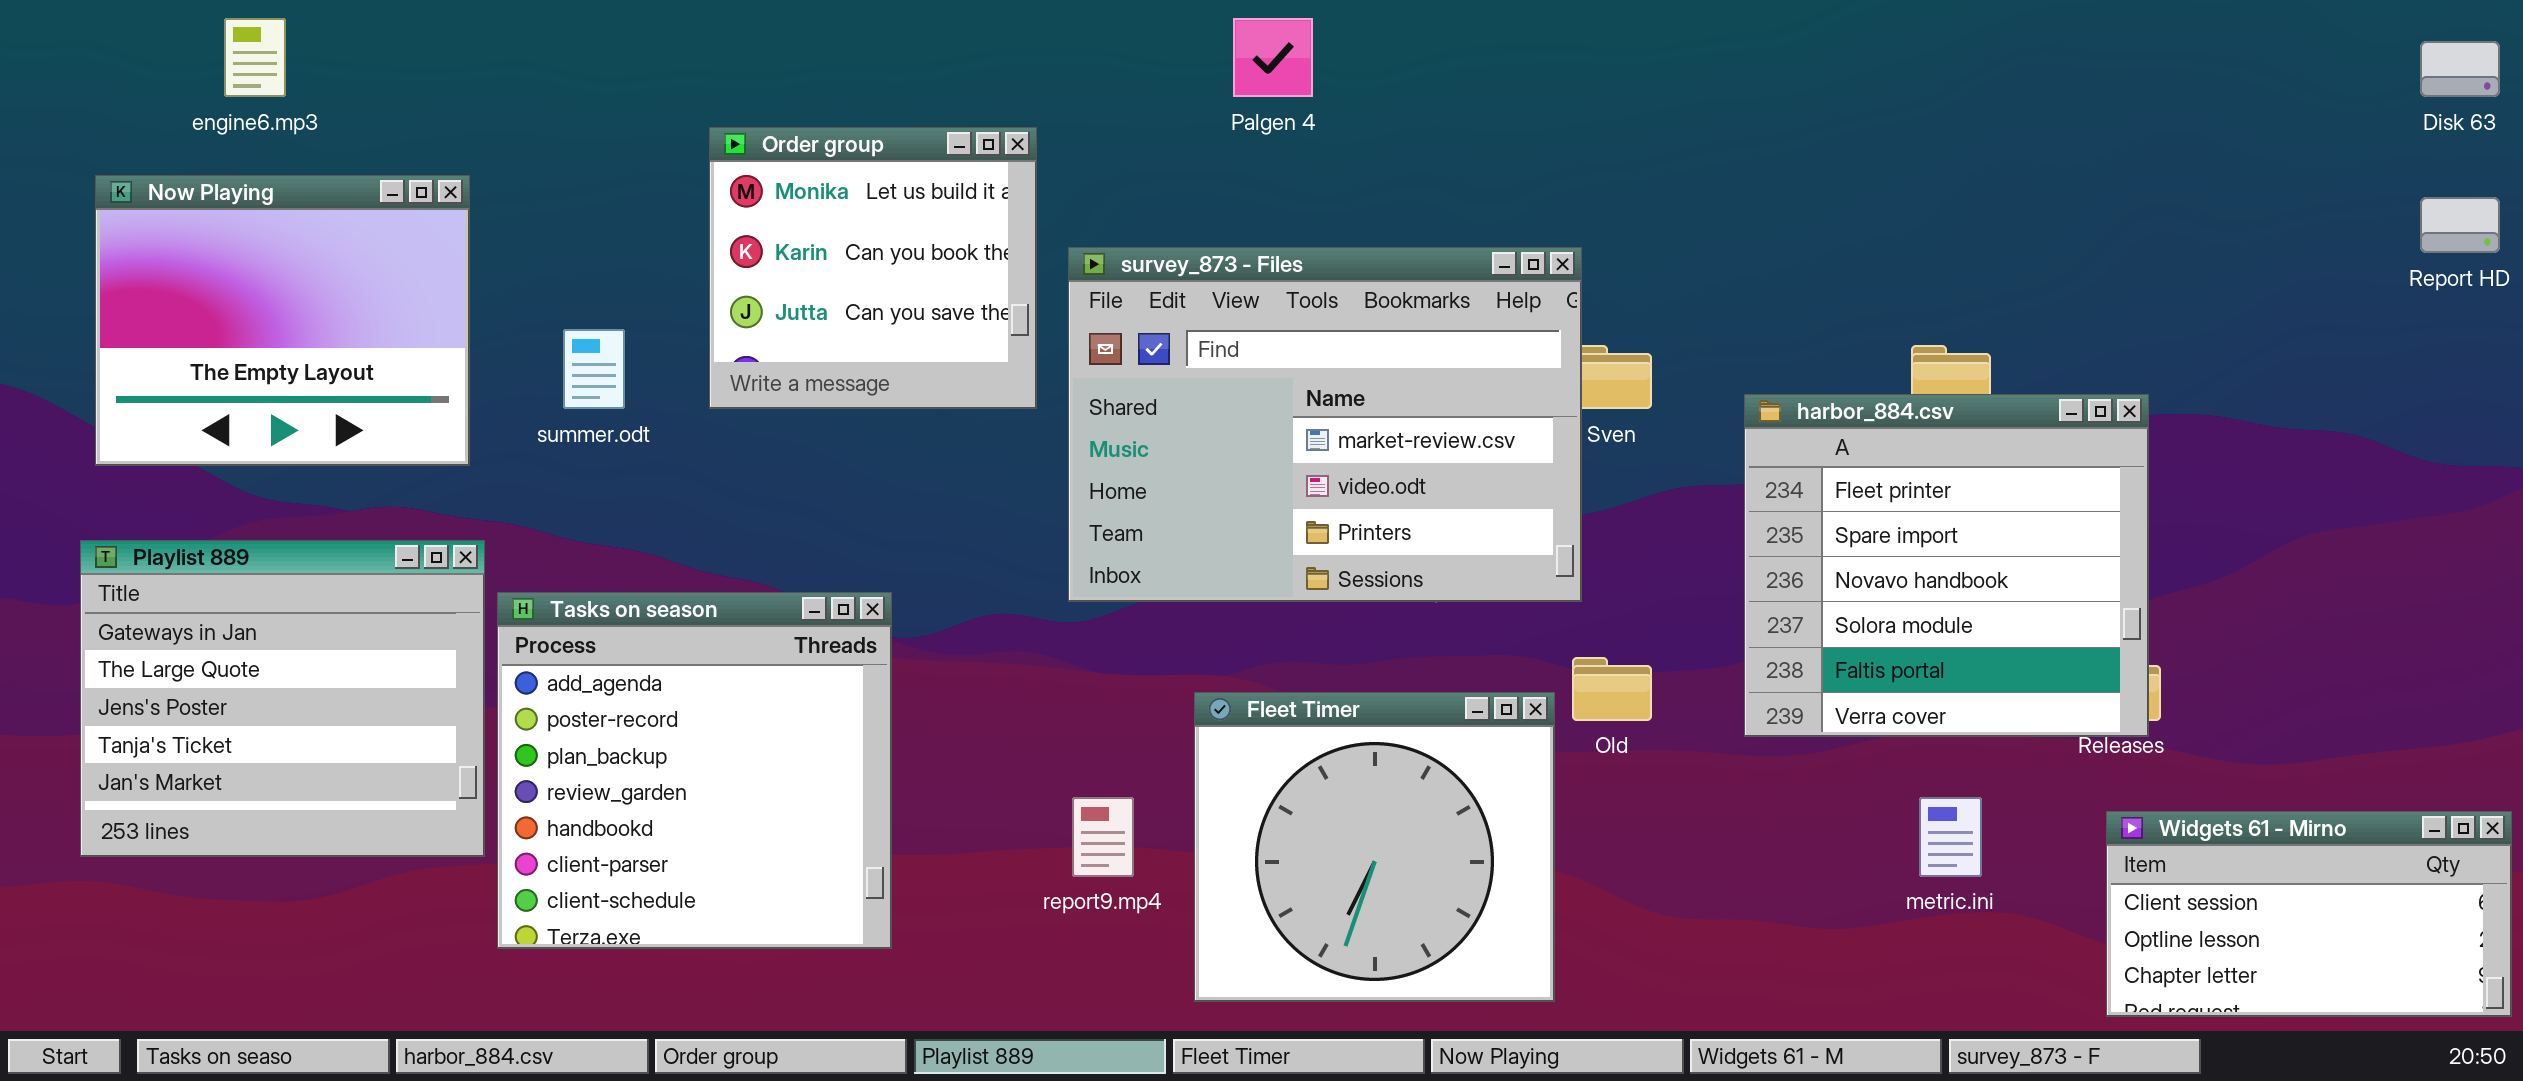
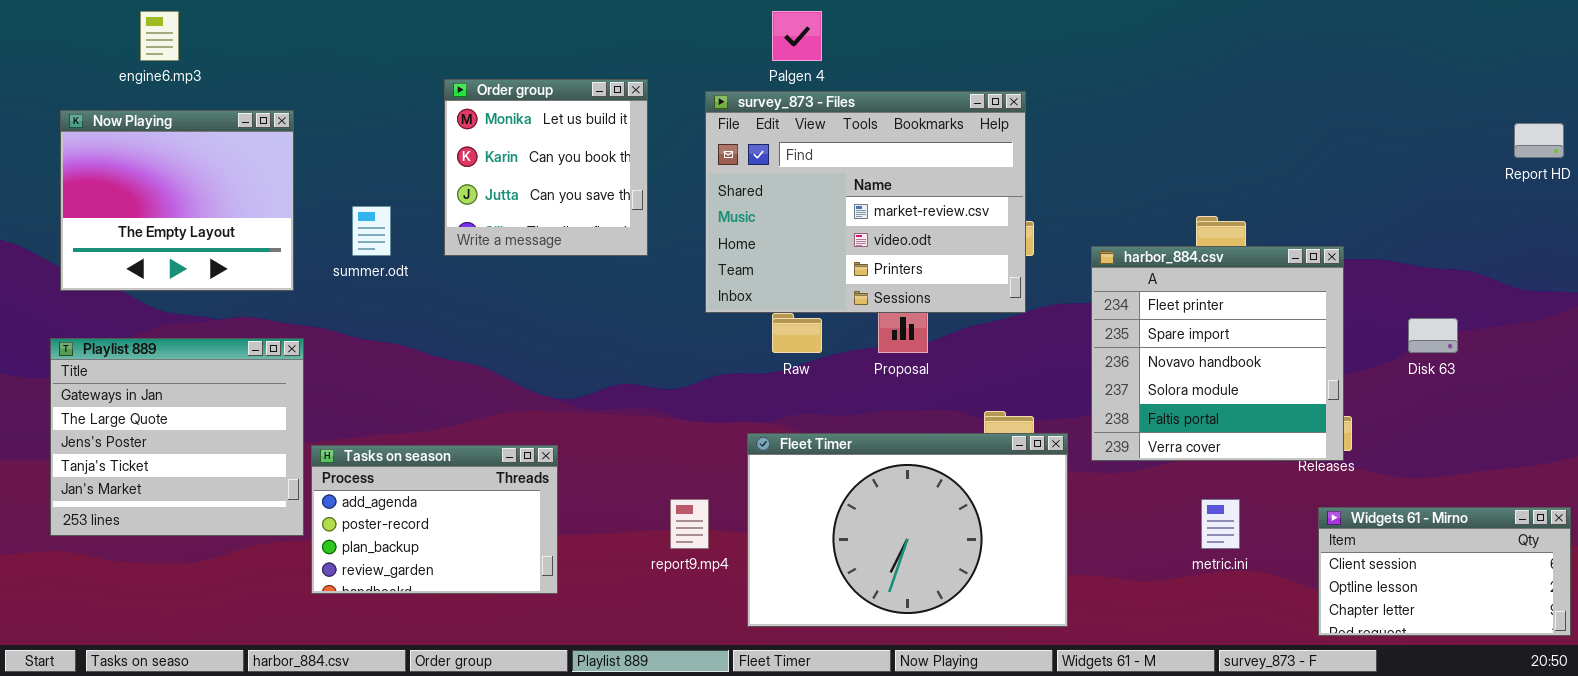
Disk 63: [2420,41,2500,97] -> [1408,318,1458,353], moved
survey_873 - Files: [1068,247,1582,602] -> [705,91,1026,313], moved
Tasks on season: [497,592,892,949] -> [311,445,558,594], resized
Fleet Timer: [1194,692,1555,1002] -> [747,433,1068,627], resized

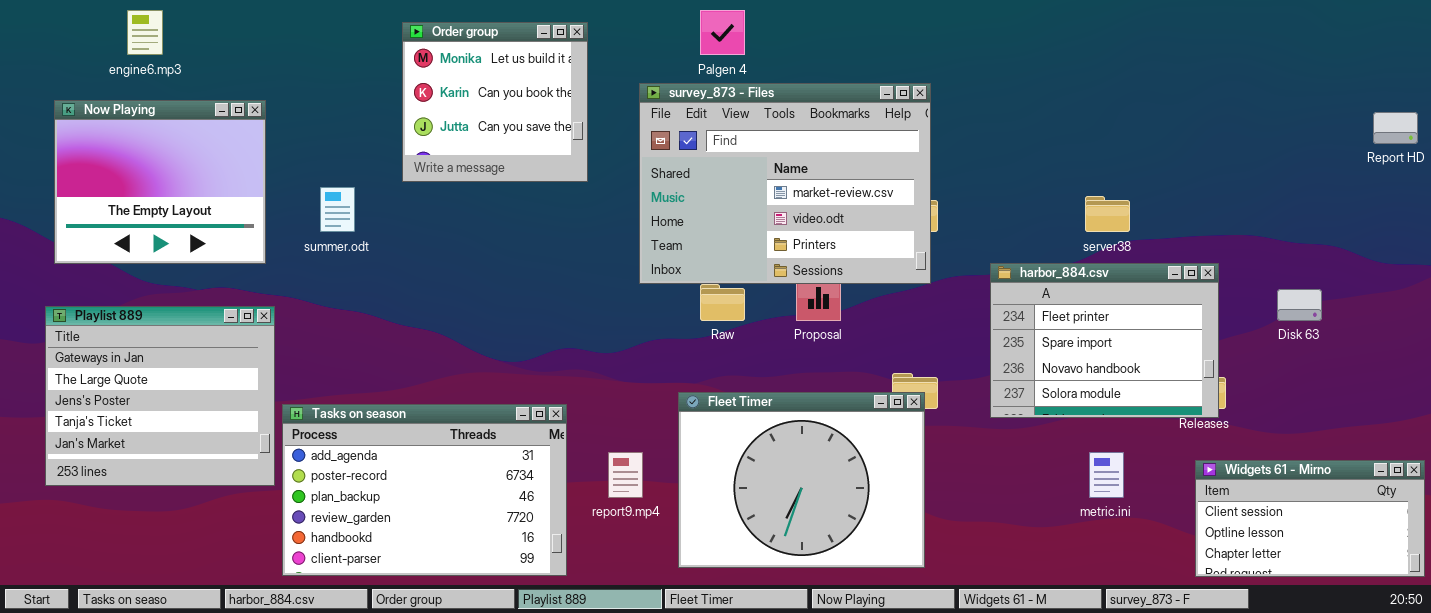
Order group: [444,79,648,256] -> [402,22,588,182], moved
harbor_884.csv: [1091,246,1344,461] -> [990,263,1219,418], resized
Fleet Timer: [747,433,1068,627] -> [678,392,925,568], resized
Tasks on season: [311,445,558,594] -> [282,404,567,576], resized

